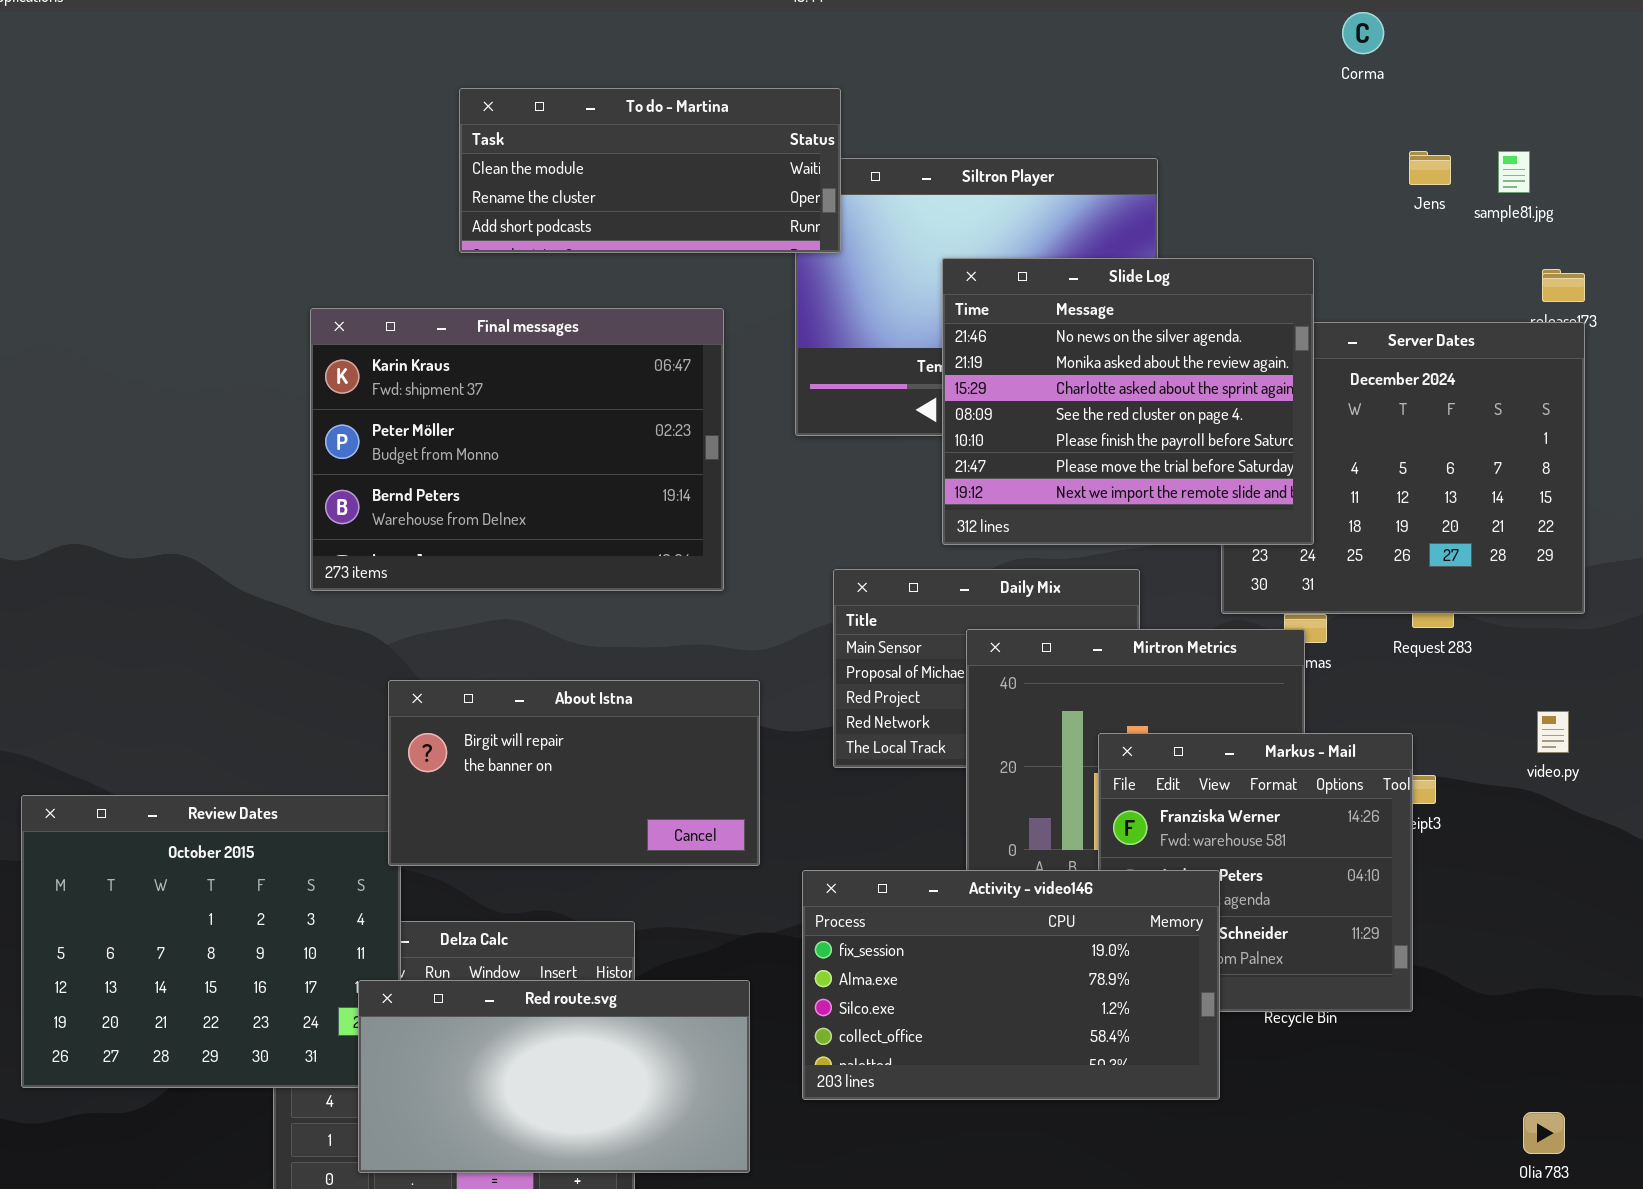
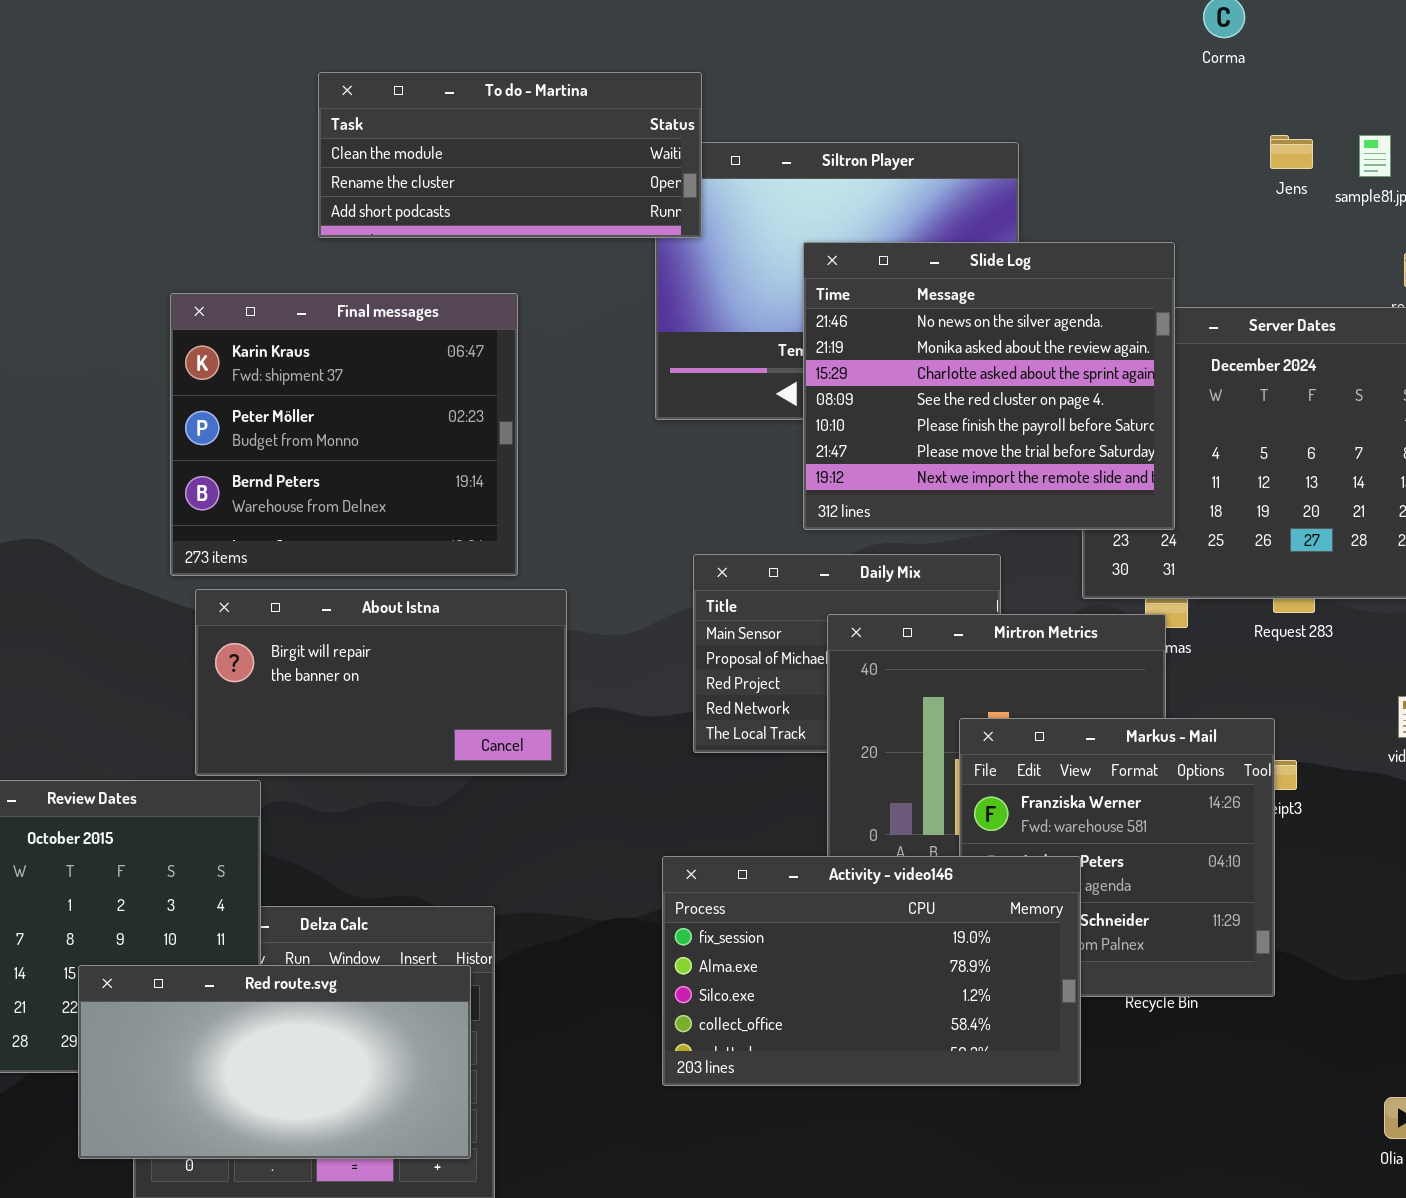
Final messages: [310,308,724,591] -> [170,293,518,576], resized
About Istna: [388,680,760,866] -> [195,589,567,776], moved
Red route.svg: [358,980,750,1173] -> [78,965,471,1159], moved

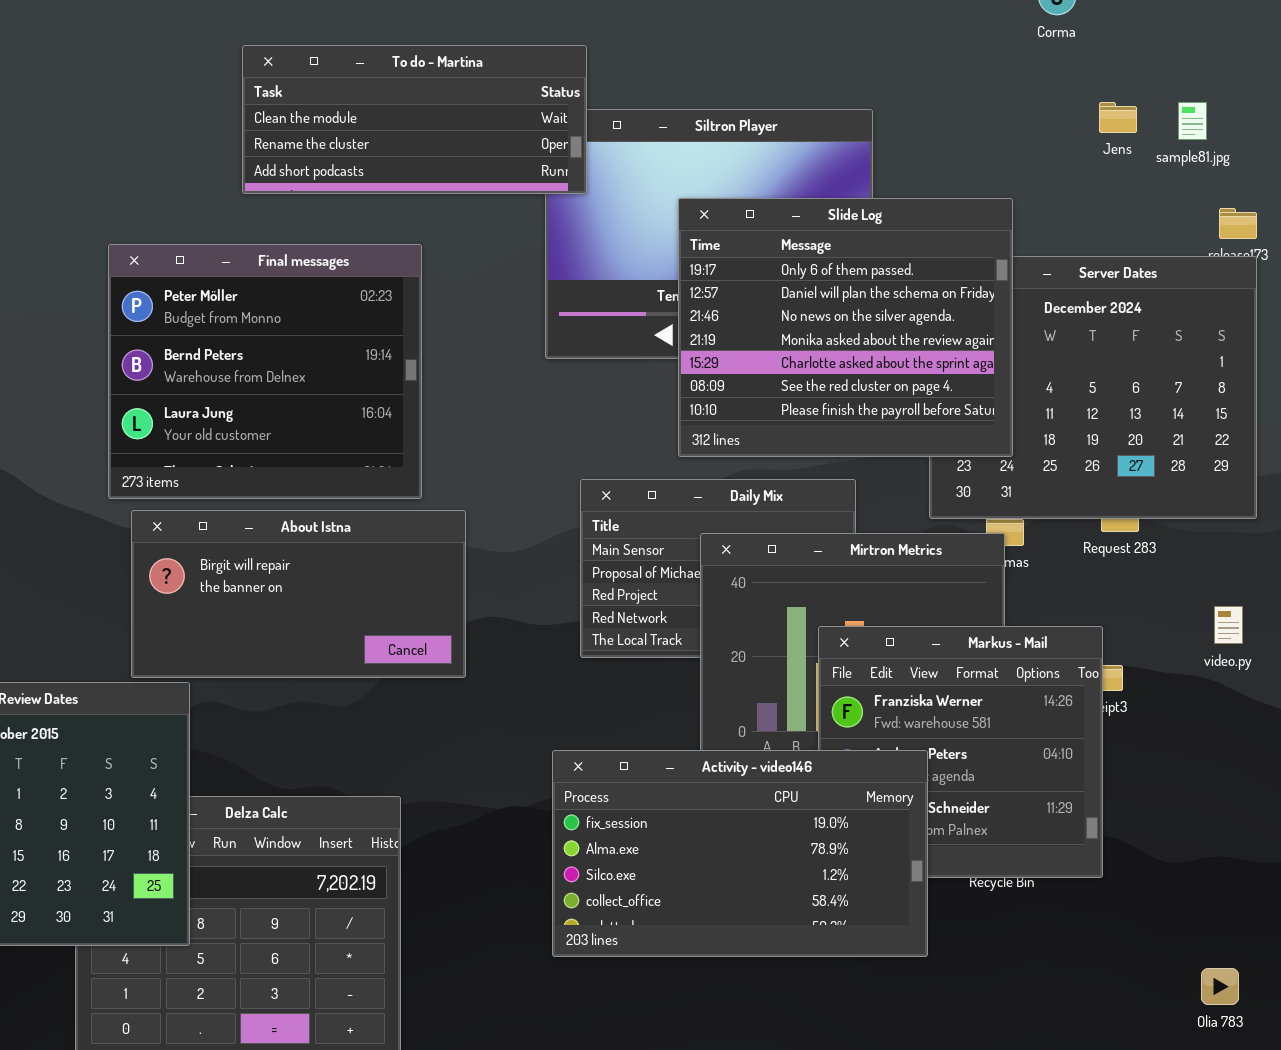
Slide Log: [803,242,1175,530] -> [678,198,1013,457], scrolled up 2 rows
Final messages: [170,293,518,576] -> [108,244,422,499], scrolled down 1 row
Red route.svg: [78,965,471,1159] -> none, closed

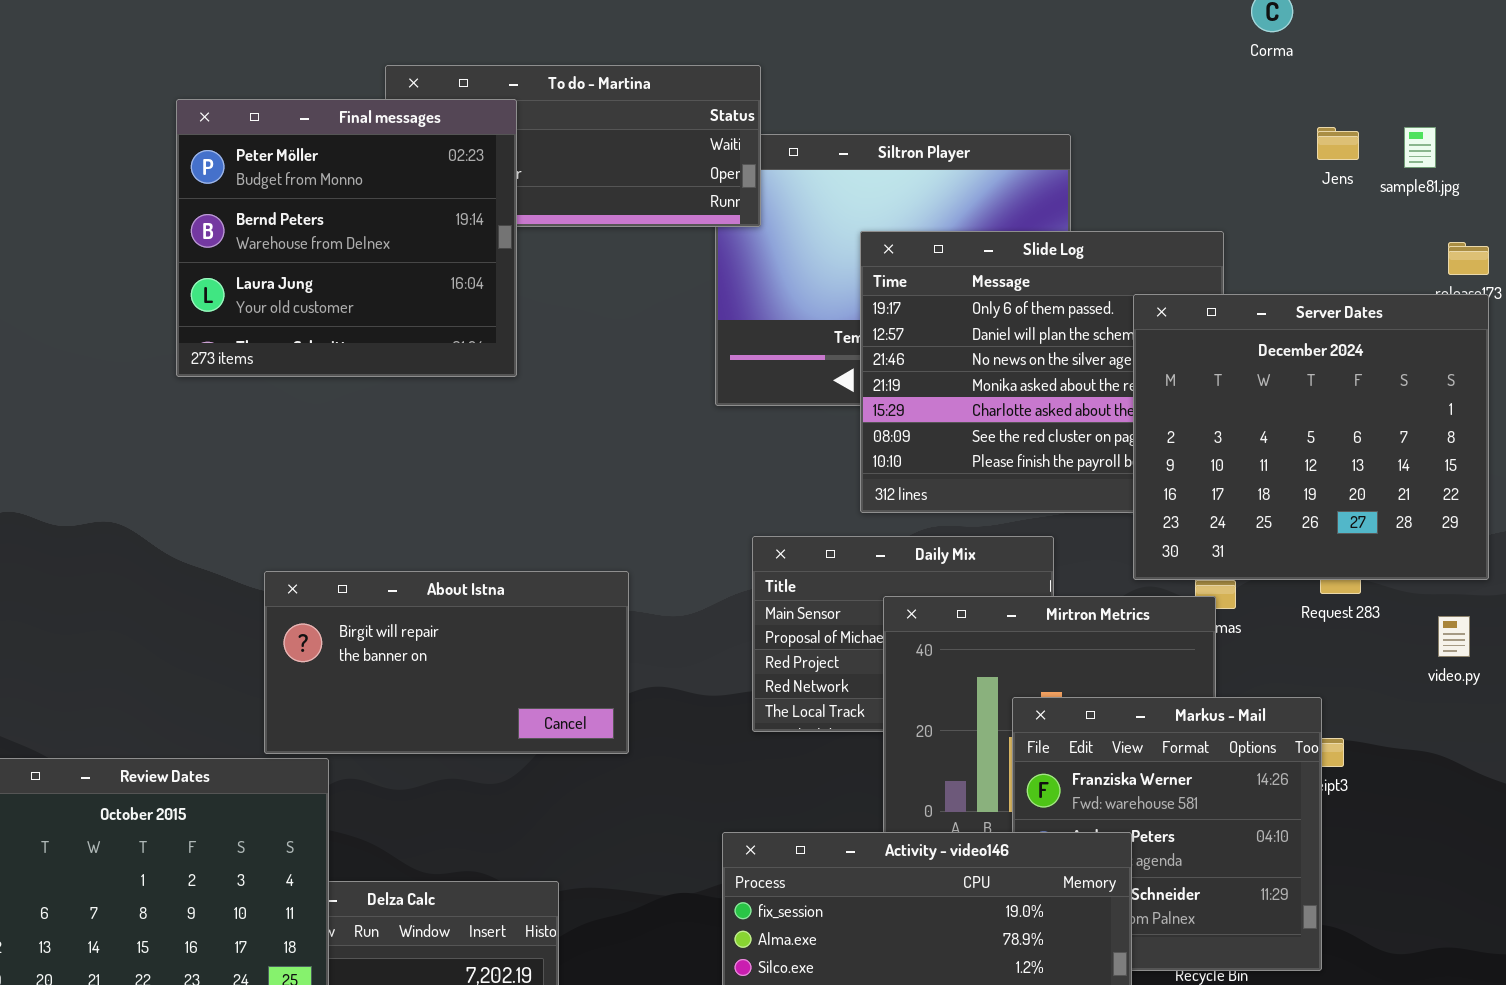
Final messages: [108,244,422,499] -> [176,99,517,377], moved
Server Dates: [929,256,1257,519] -> [1133,294,1489,580], raised
video.py: [1214,606,1243,644] -> [1438,616,1470,657], moved

